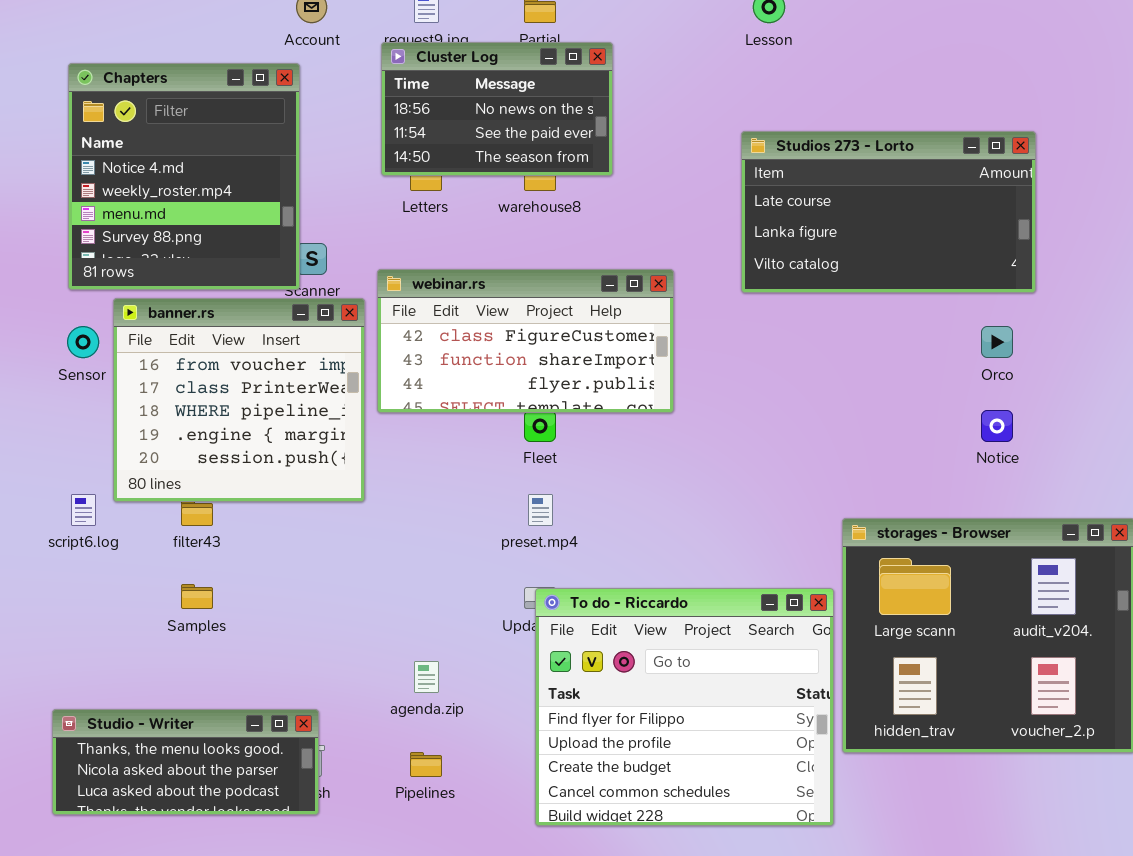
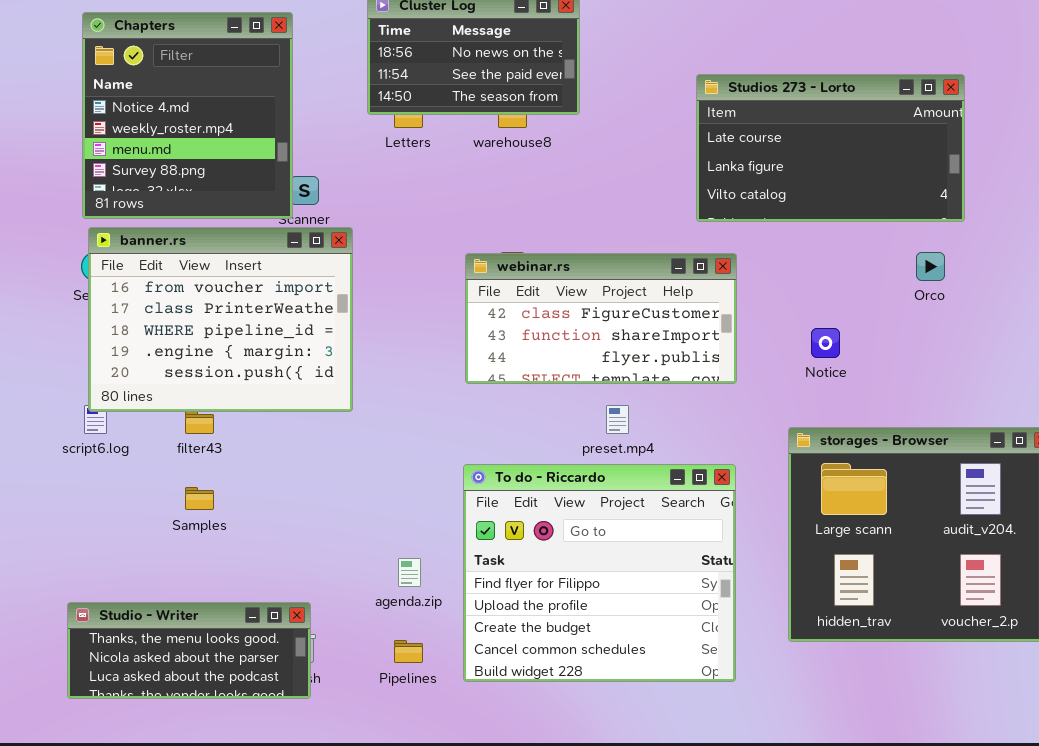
webinar.rs: [377,269,674,413] -> [465,253,737,384], moved
banner.rs: [113,298,365,502] -> [88,227,353,412], resized
Notice: [981,410,1013,442] -> [811,328,840,358], moved
preset.mp4: [528,494,553,526] -> [606,405,629,434], moved
To do - Riccardo: [535,588,834,826] -> [463,464,736,682], moved

